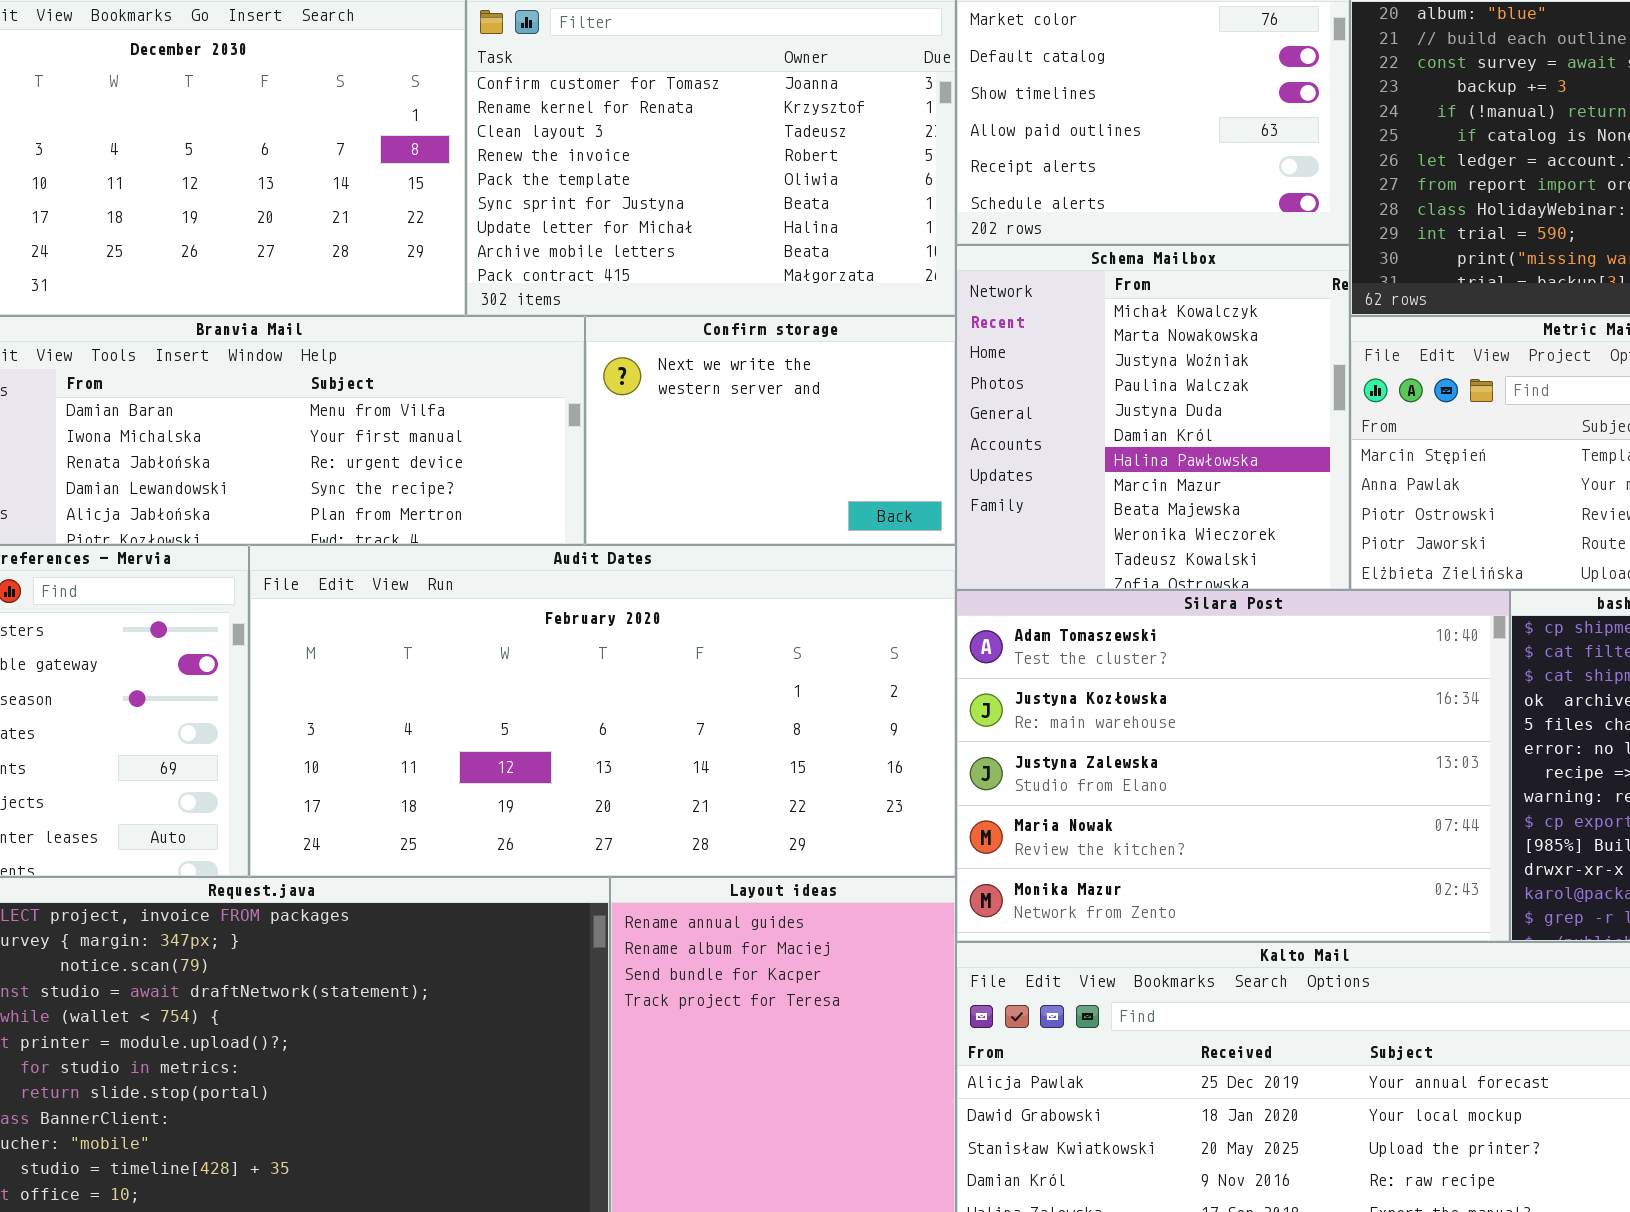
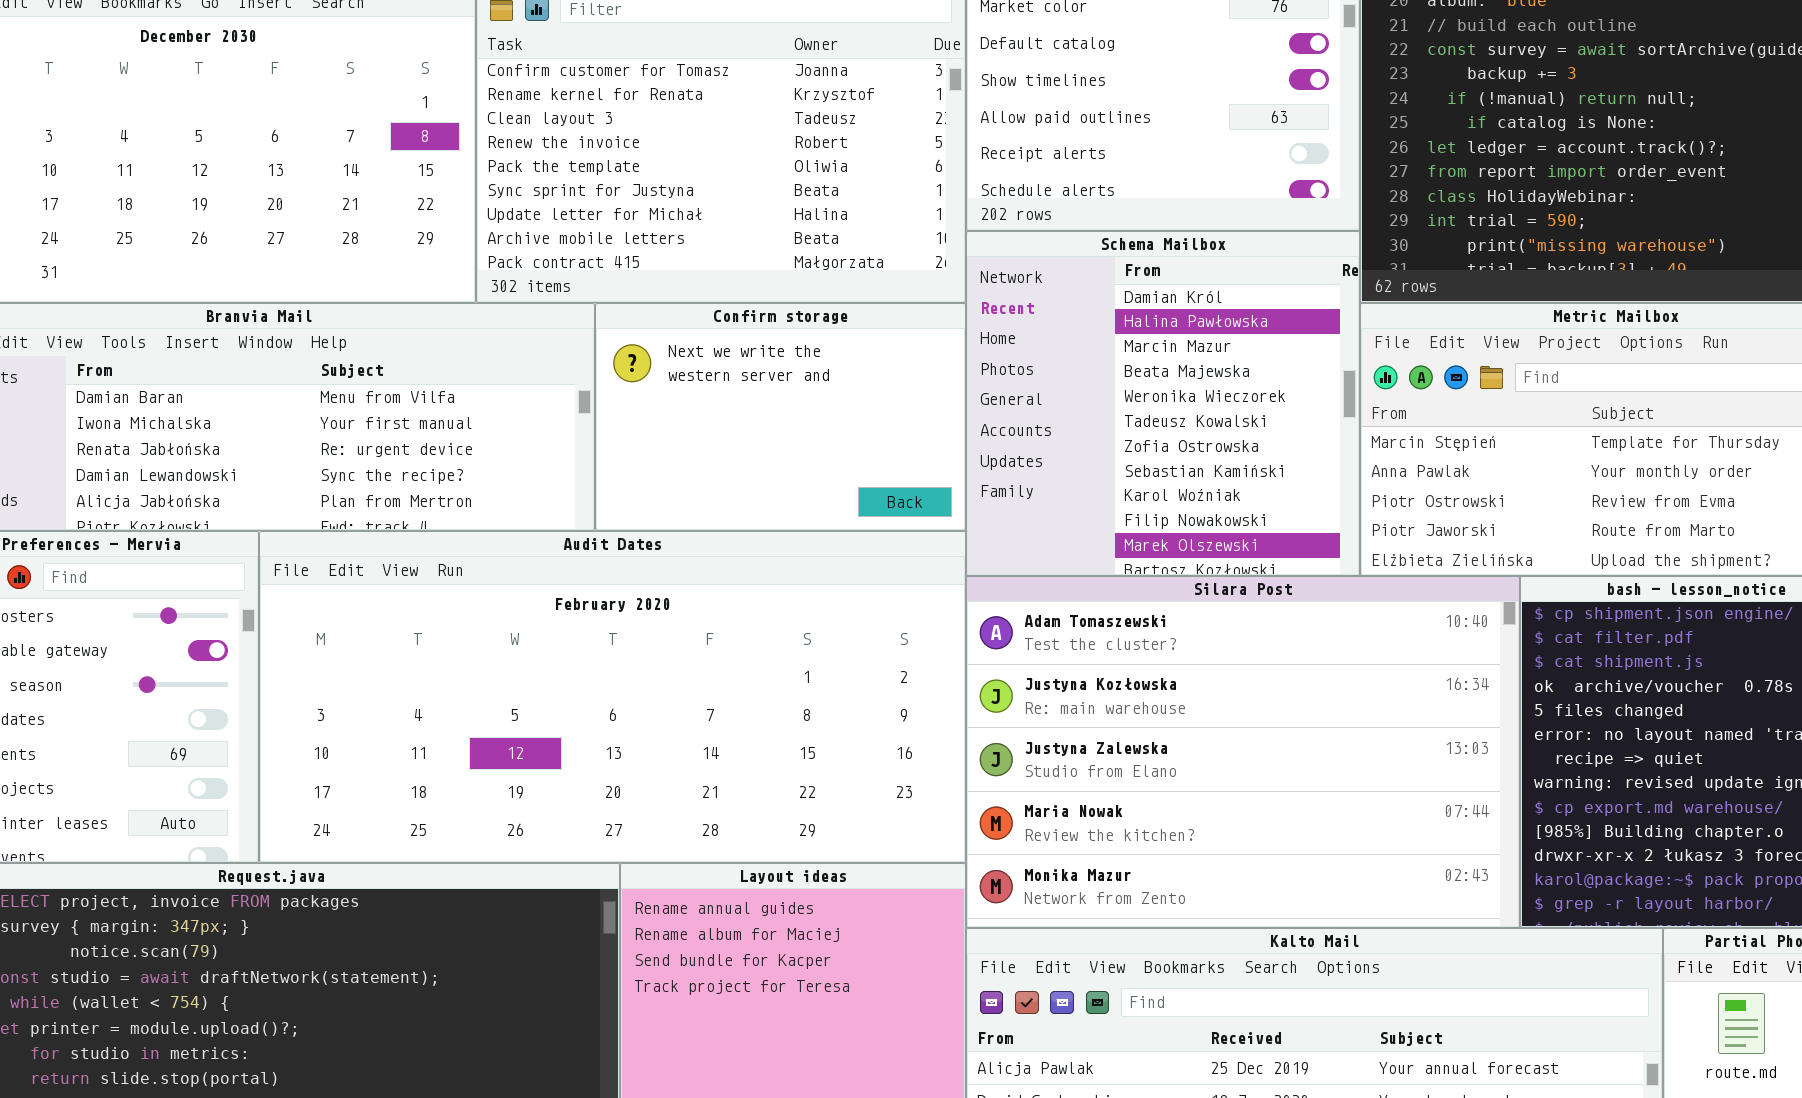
Schema Mailbox: [956,245,1350,590] -> [966,231,1360,576], scrolled down 5 rows

